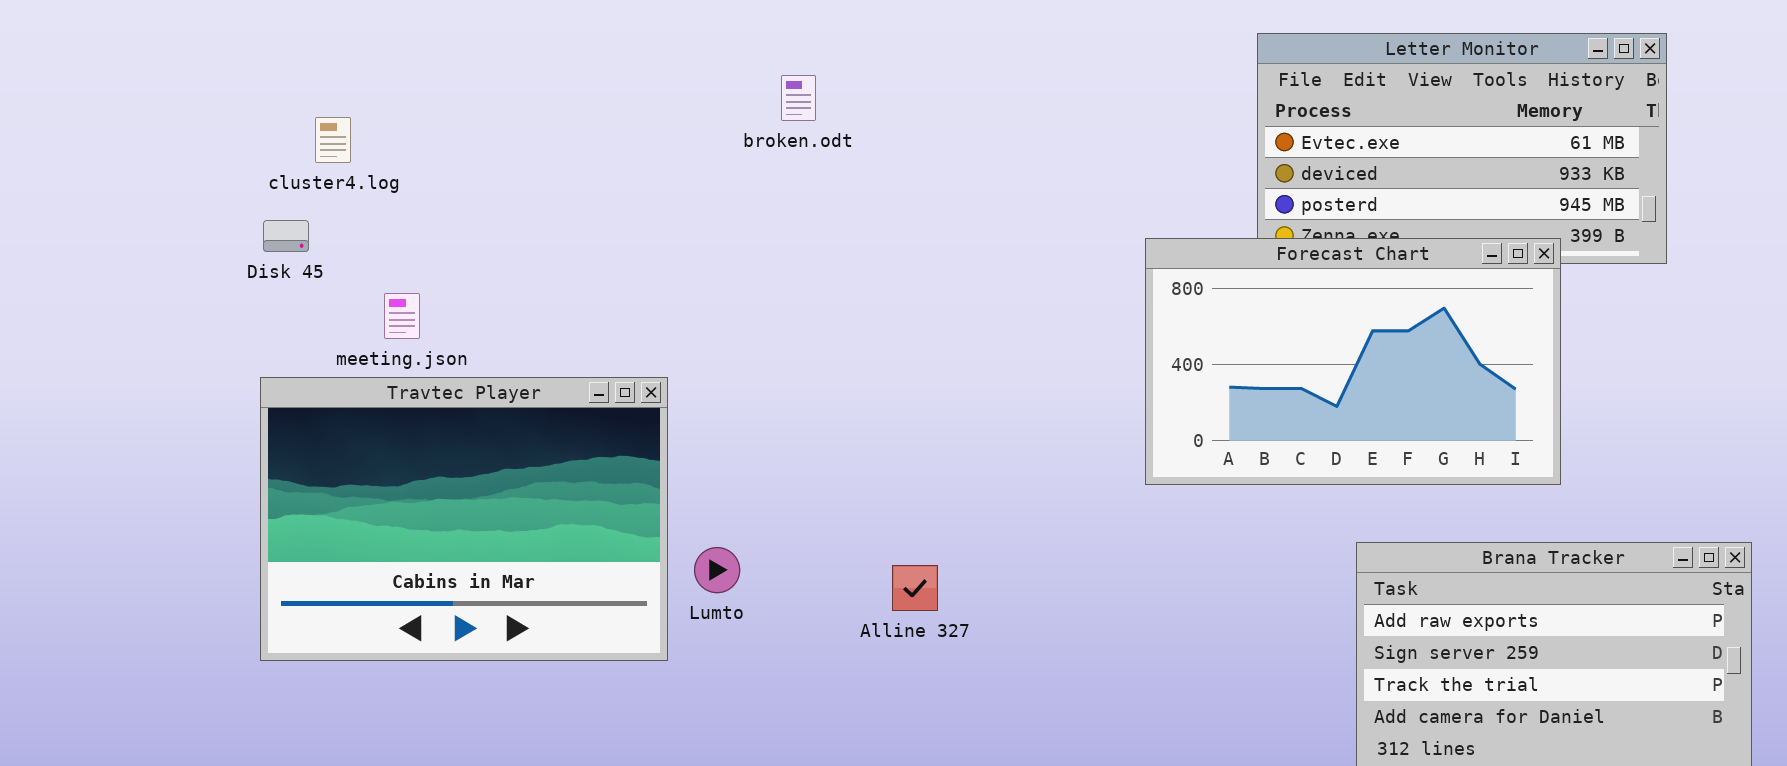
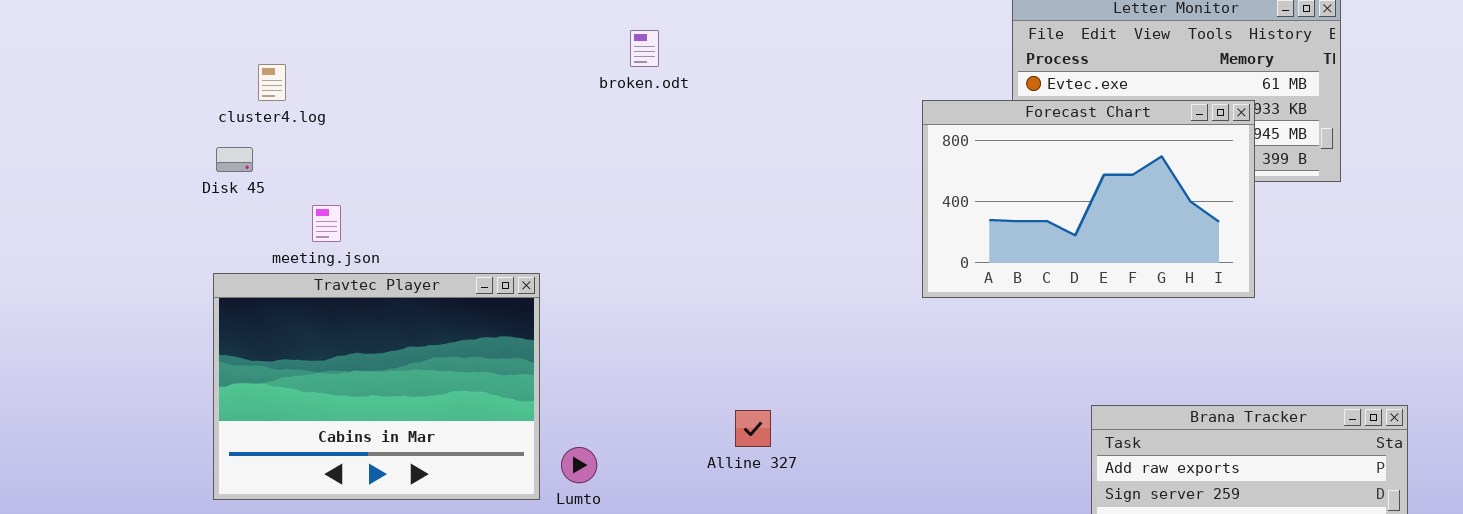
Forecast Chart: [1145,238,1561,485] -> [922,100,1255,298], moved
Lumto: [694,547,740,593] -> [561,447,597,483], moved
Alline 327: [892,565,938,611] -> [735,410,771,447], moved

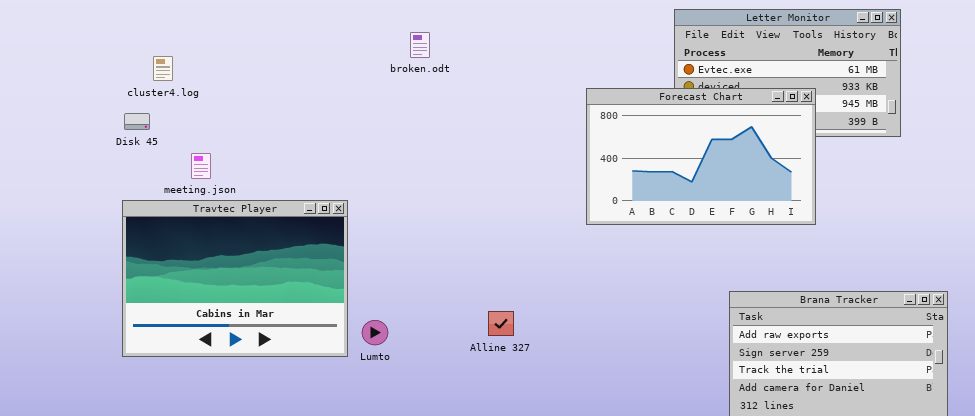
Forecast Chart: [922,100,1255,298] -> [586,88,816,225], moved
Alline 327: [735,410,771,447] -> [488,311,514,336], moved

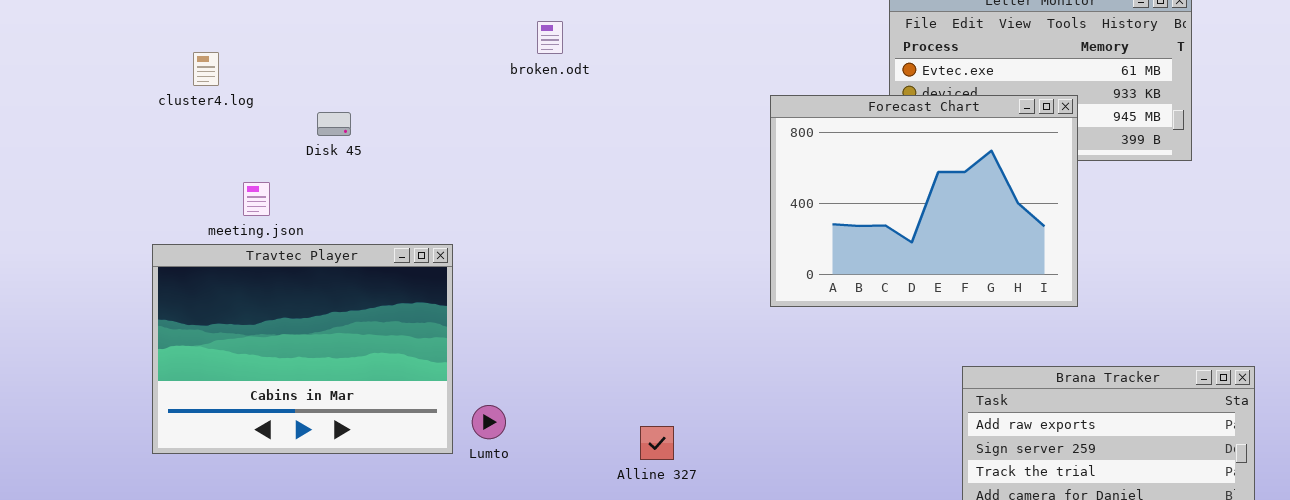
Forecast Chart: [586,88,816,225] -> [770,95,1078,307], resized
Disk 45: [124,113,150,130] -> [317,112,351,136], moved
Alline 327: [488,311,514,336] -> [640,426,674,460], moved

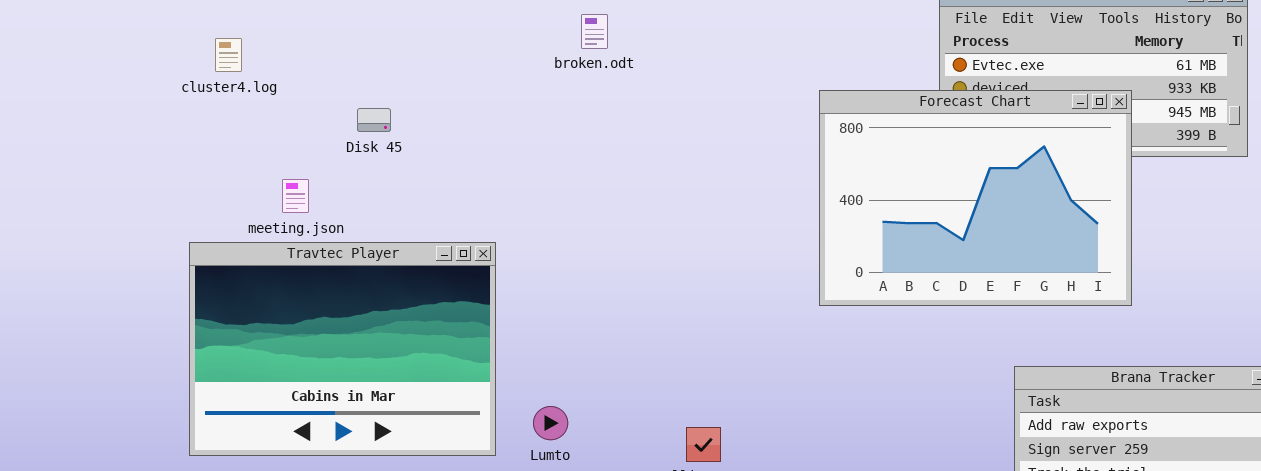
cluster4.log: [193,52,219,86] -> [215,38,242,72], moved
Lumto: [472,405,506,439] -> [533,406,568,440], moved

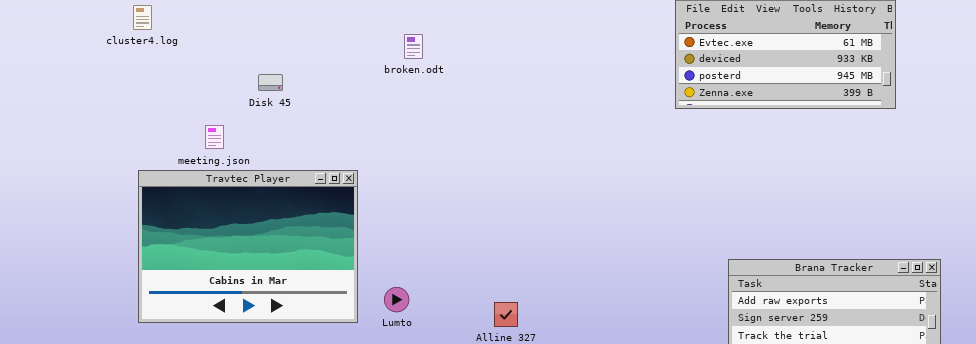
broken.odt: [581,14,608,49] -> [404,34,423,59], moved
cluster4.log: [215,38,242,72] -> [133,5,152,30], moved
Forecast Chart: [819,90,1132,306] -> none, closed

